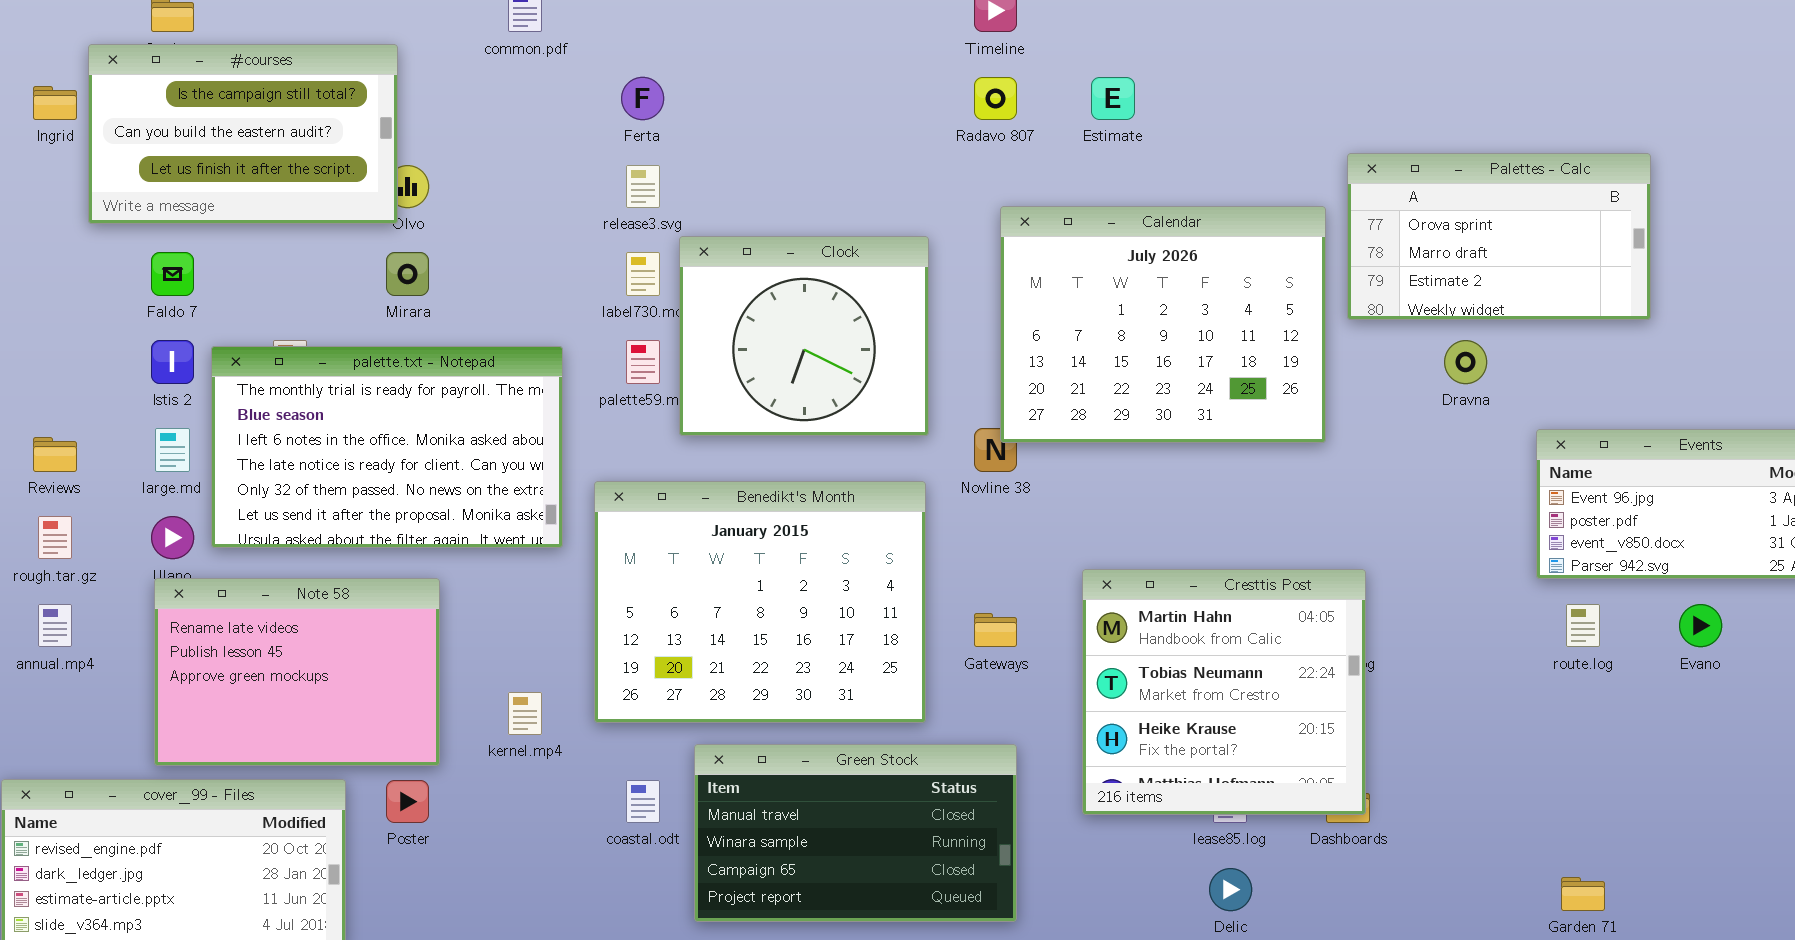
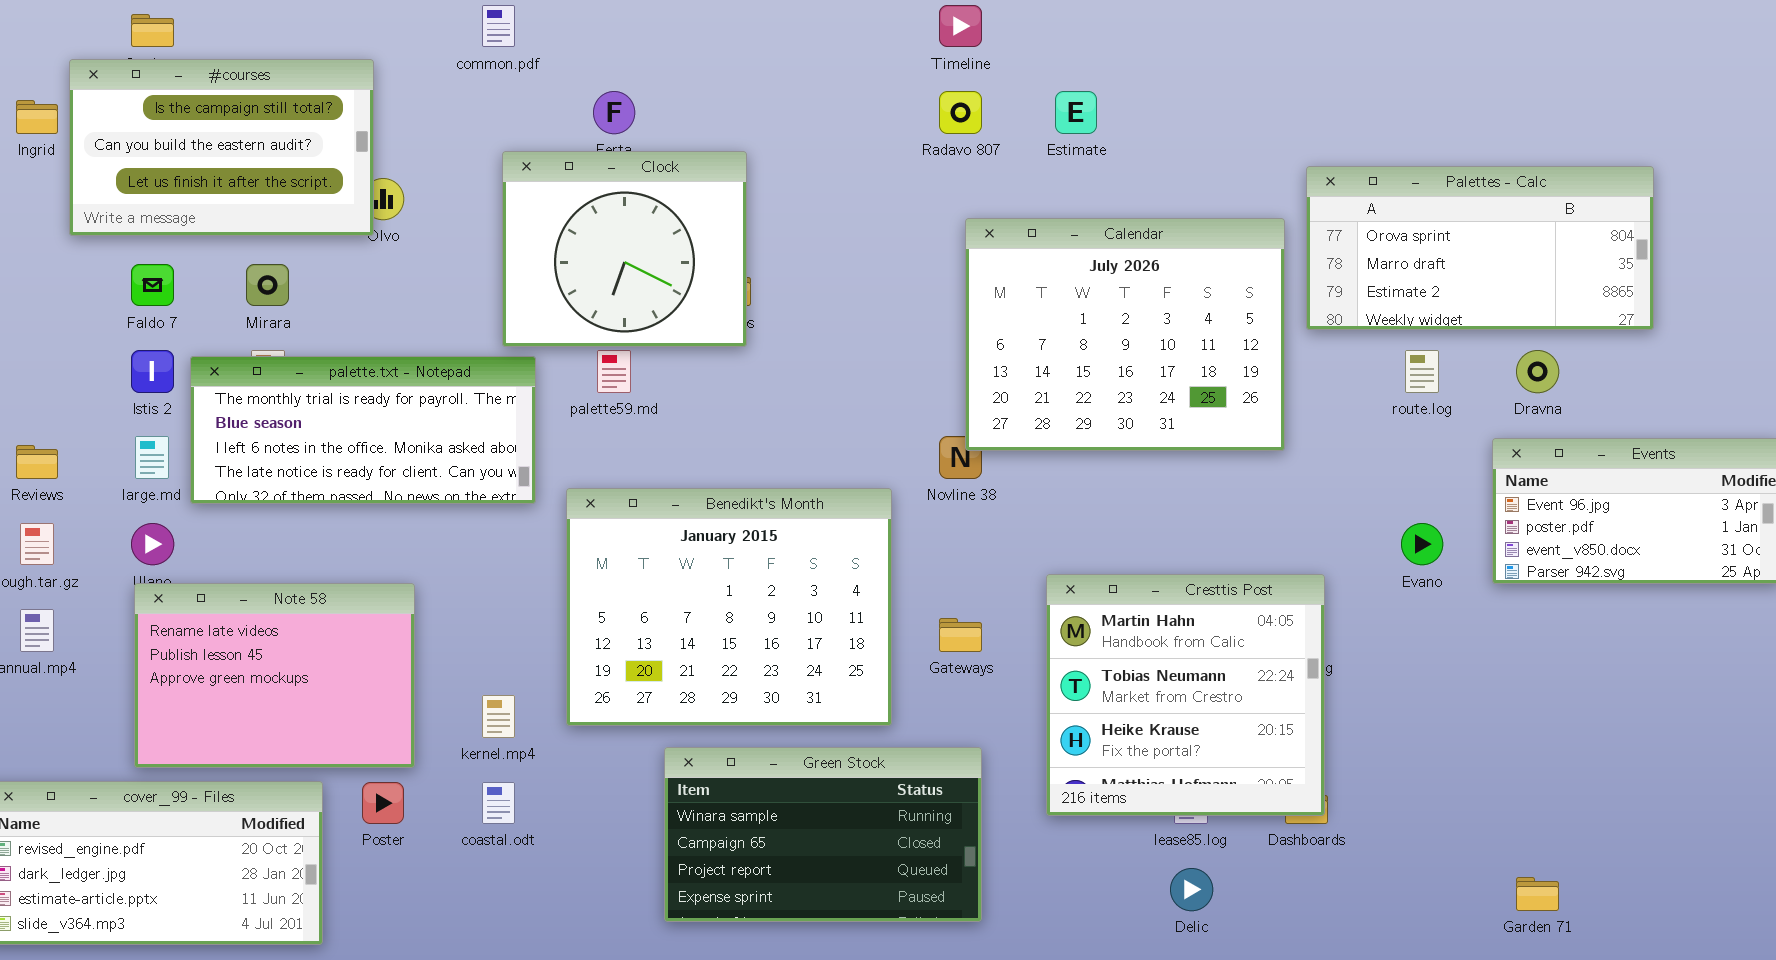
Palettes - Calc: [1347,153,1651,320] -> [1306,166,1654,330], resized
Clock: [679,236,929,436] -> [502,151,747,347], moved
Mirara: [386,252,429,296] -> [246,264,289,306], moved
Dravna: [1444,340,1487,384] -> [1516,350,1559,393], moved
palette.txt - Notepad: [211,346,563,548] -> [190,356,536,504], resized
route.log: [1566,604,1600,647] -> [1405,350,1439,393], moved
Evano: [1679,604,1722,647] -> [1401,523,1443,565], moved
Green Stock: [694,744,1017,922] -> [664,747,982,922], scrolled down 1 row
coastal.odt: [626,780,660,823] -> [482,782,515,824], moved

